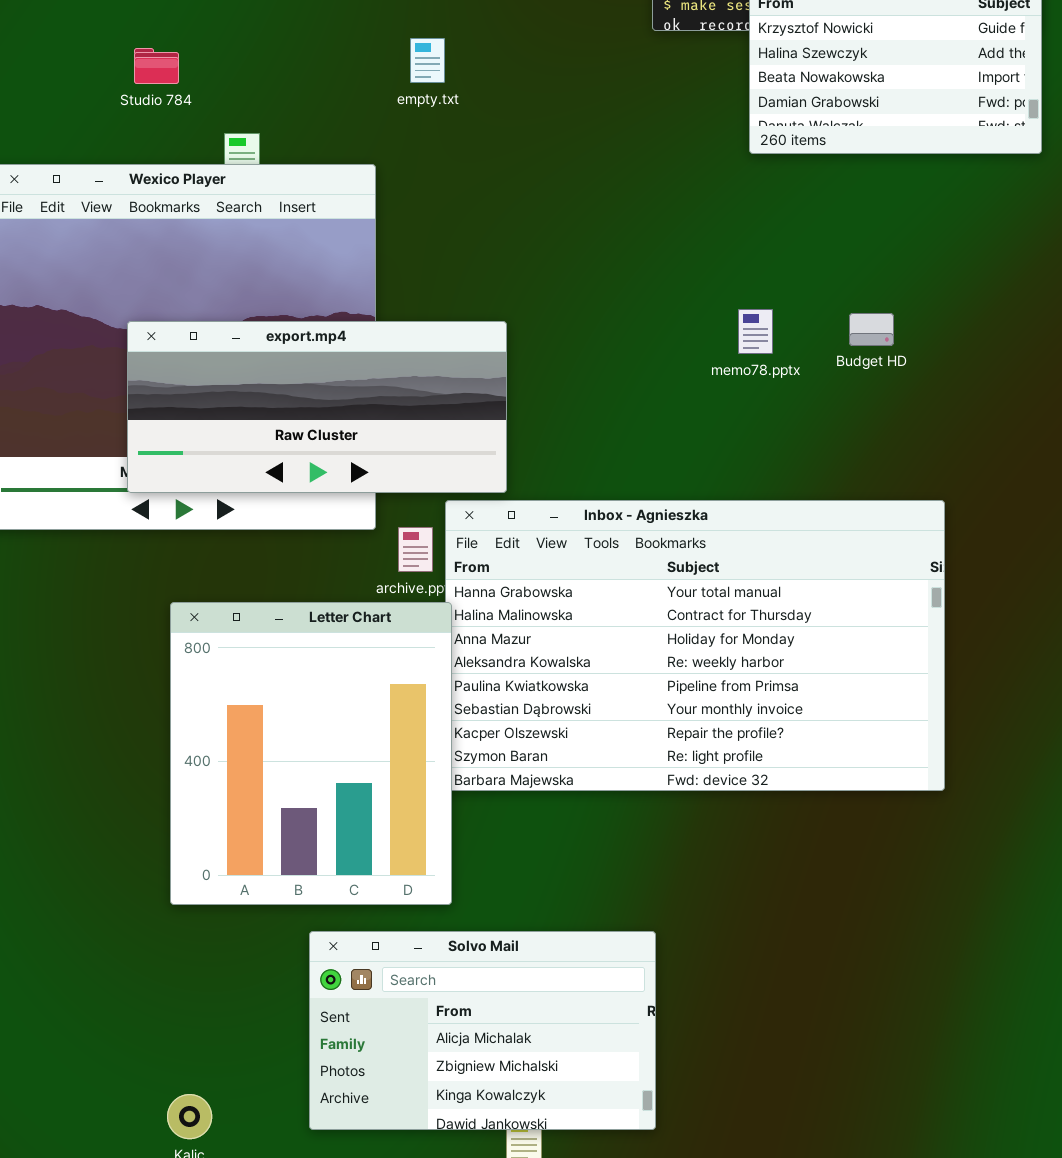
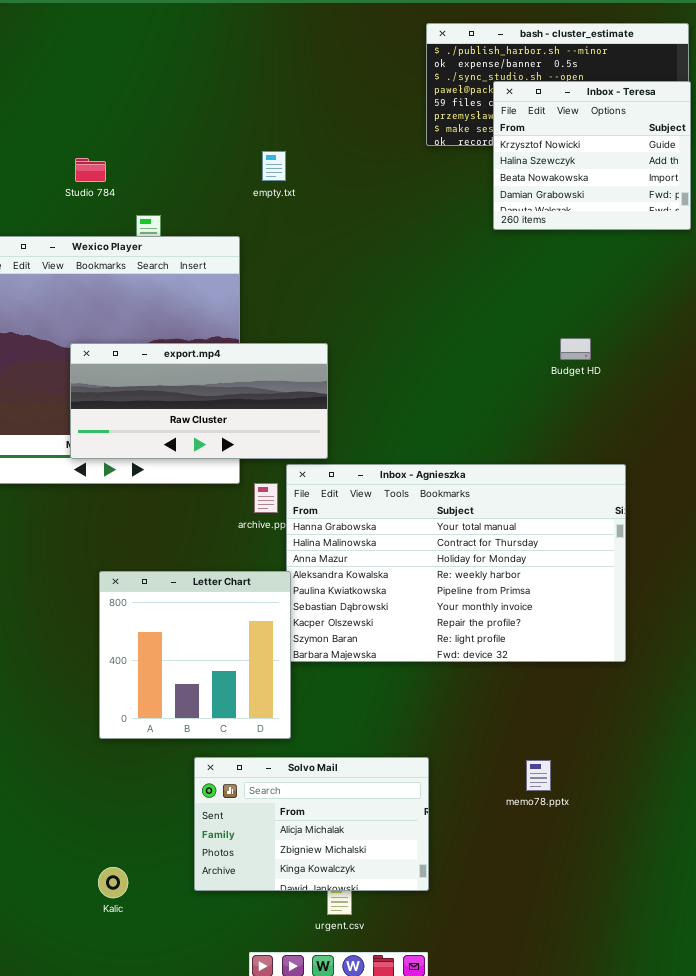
memo78.pptx: [738,309,773,354] -> [526,760,551,791], moved
Letter Chart: [170,602,452,905] -> [99,571,291,739], resized

